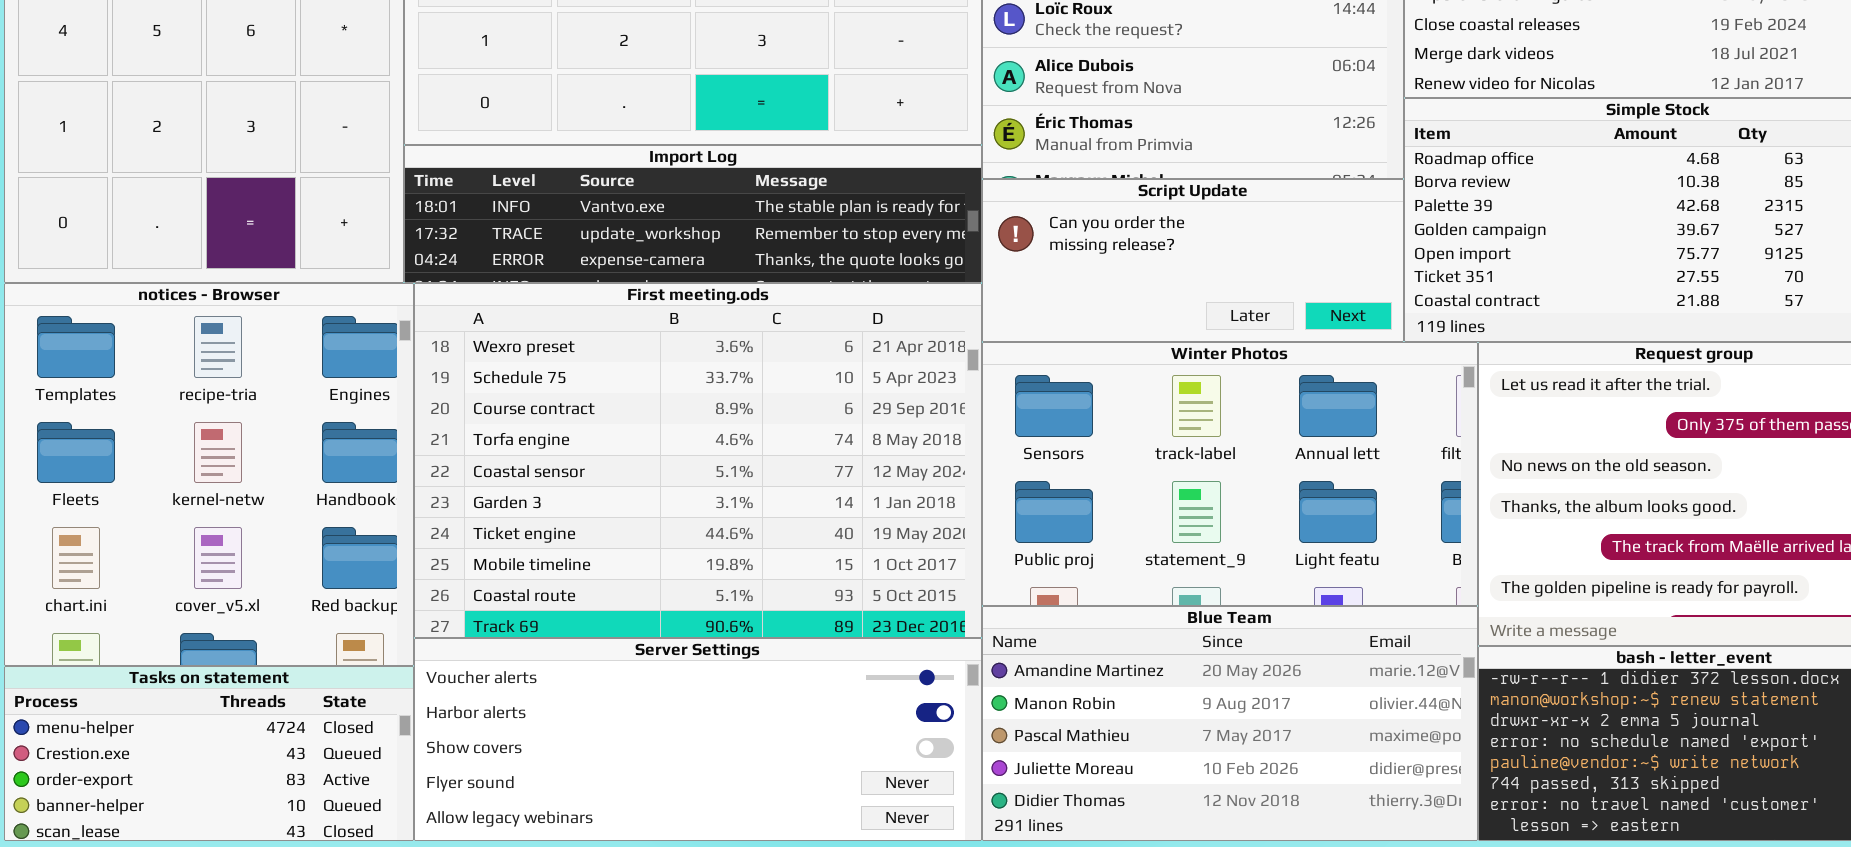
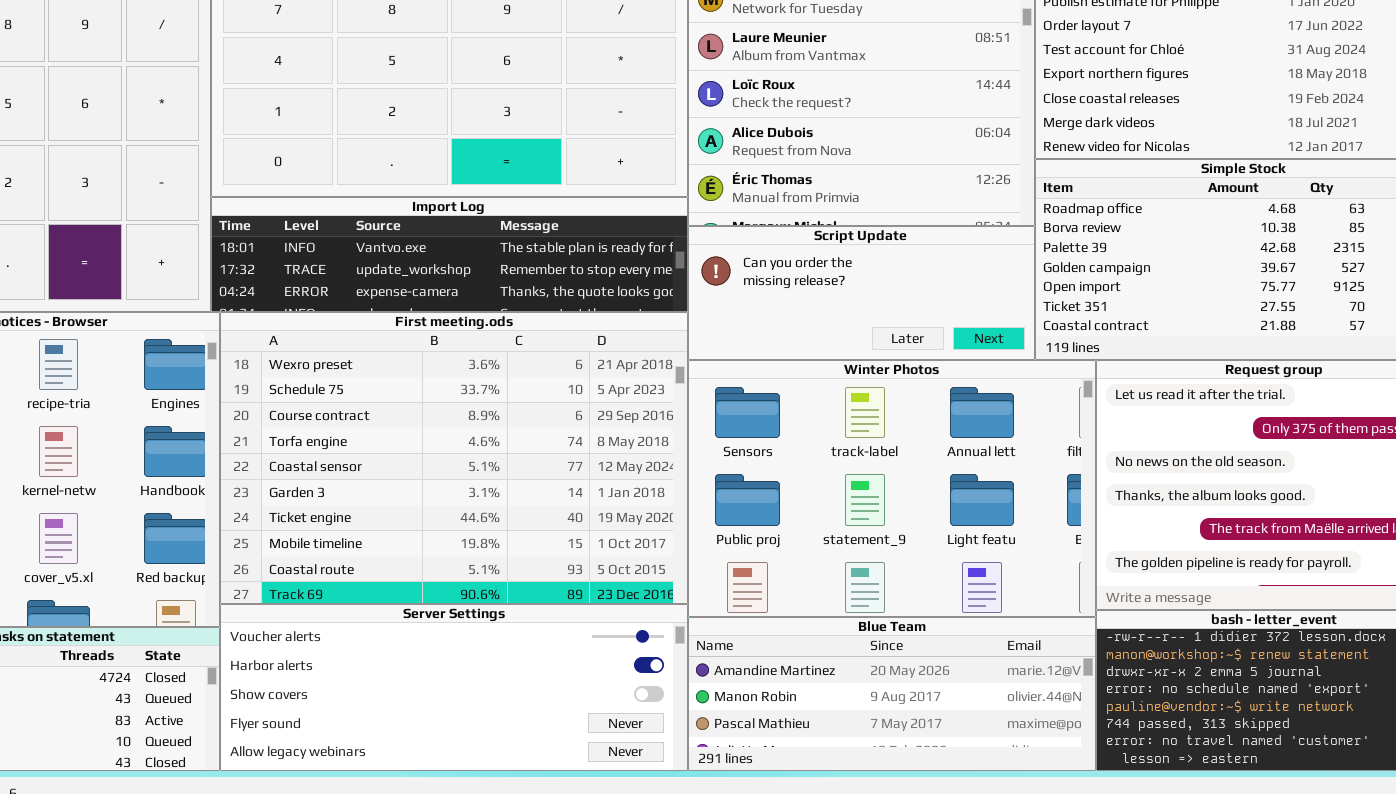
Winter Photos: [982,342,1478,606] -> [688,360,1096,617], resized
Blue Team: [982,606,1478,841] -> [688,617,1096,771], resized

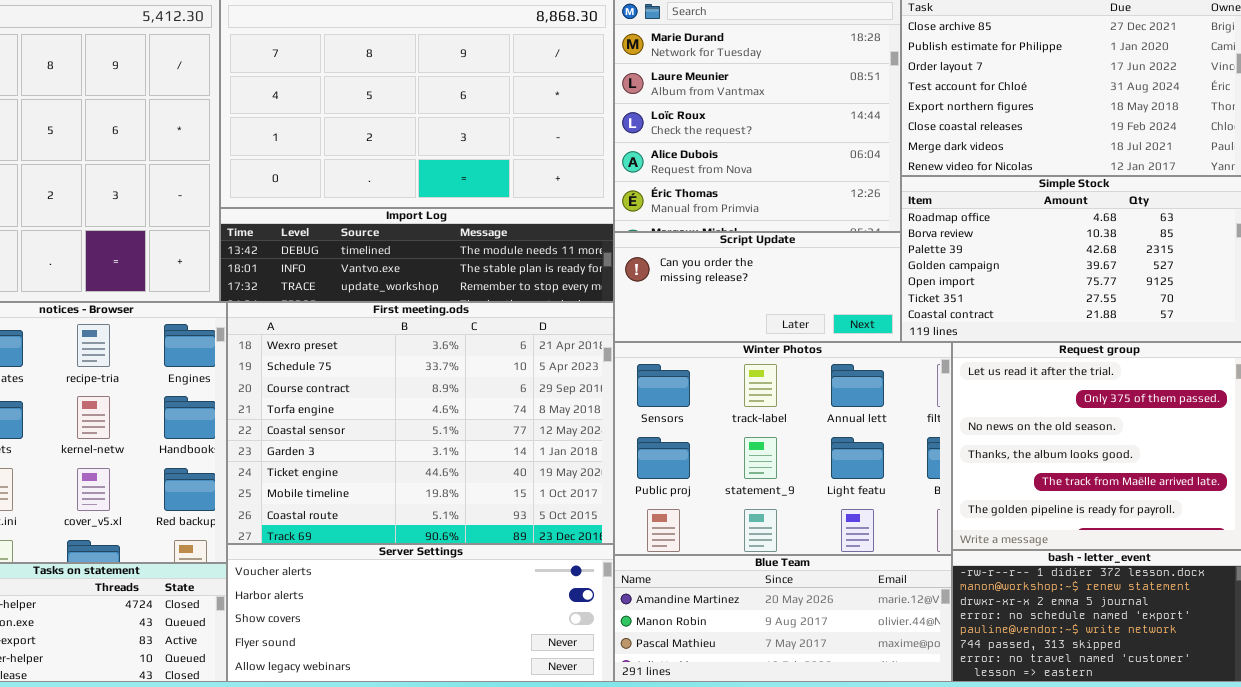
Import Log: [211,197,688,312] -> [220,208,614,302], scrolled up 1 row

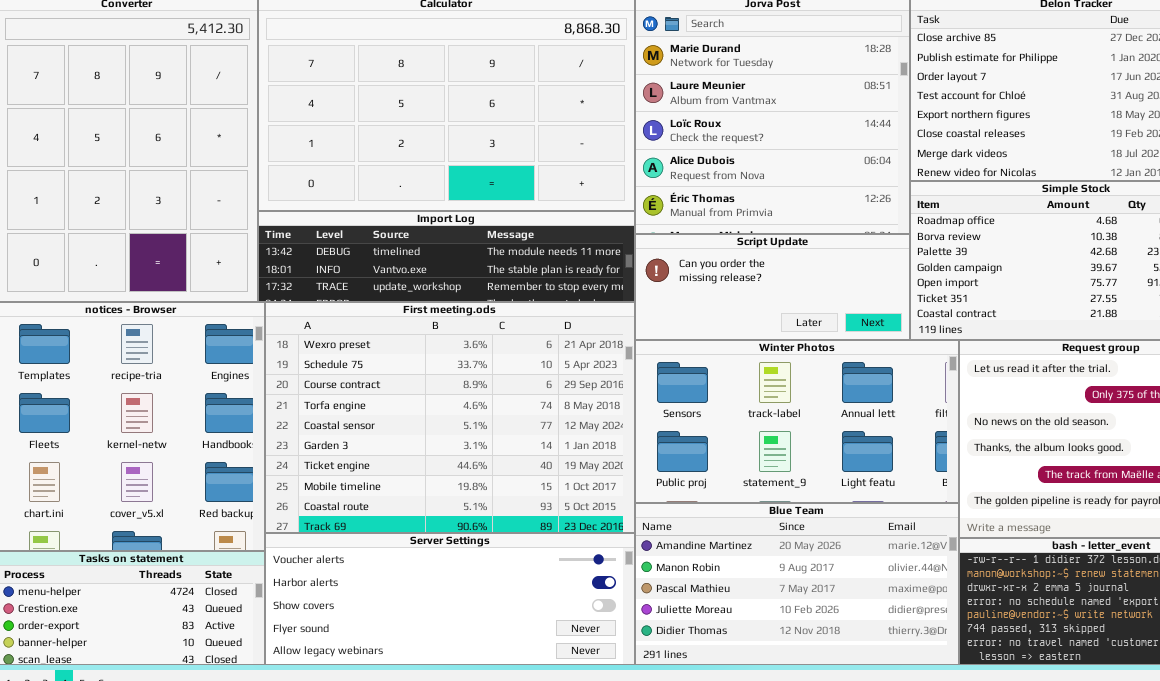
Winter Photos: [614,342,952,555] -> [635,340,959,503], resized
Blue Team: [614,555,952,682] -> [635,503,959,665], resized

